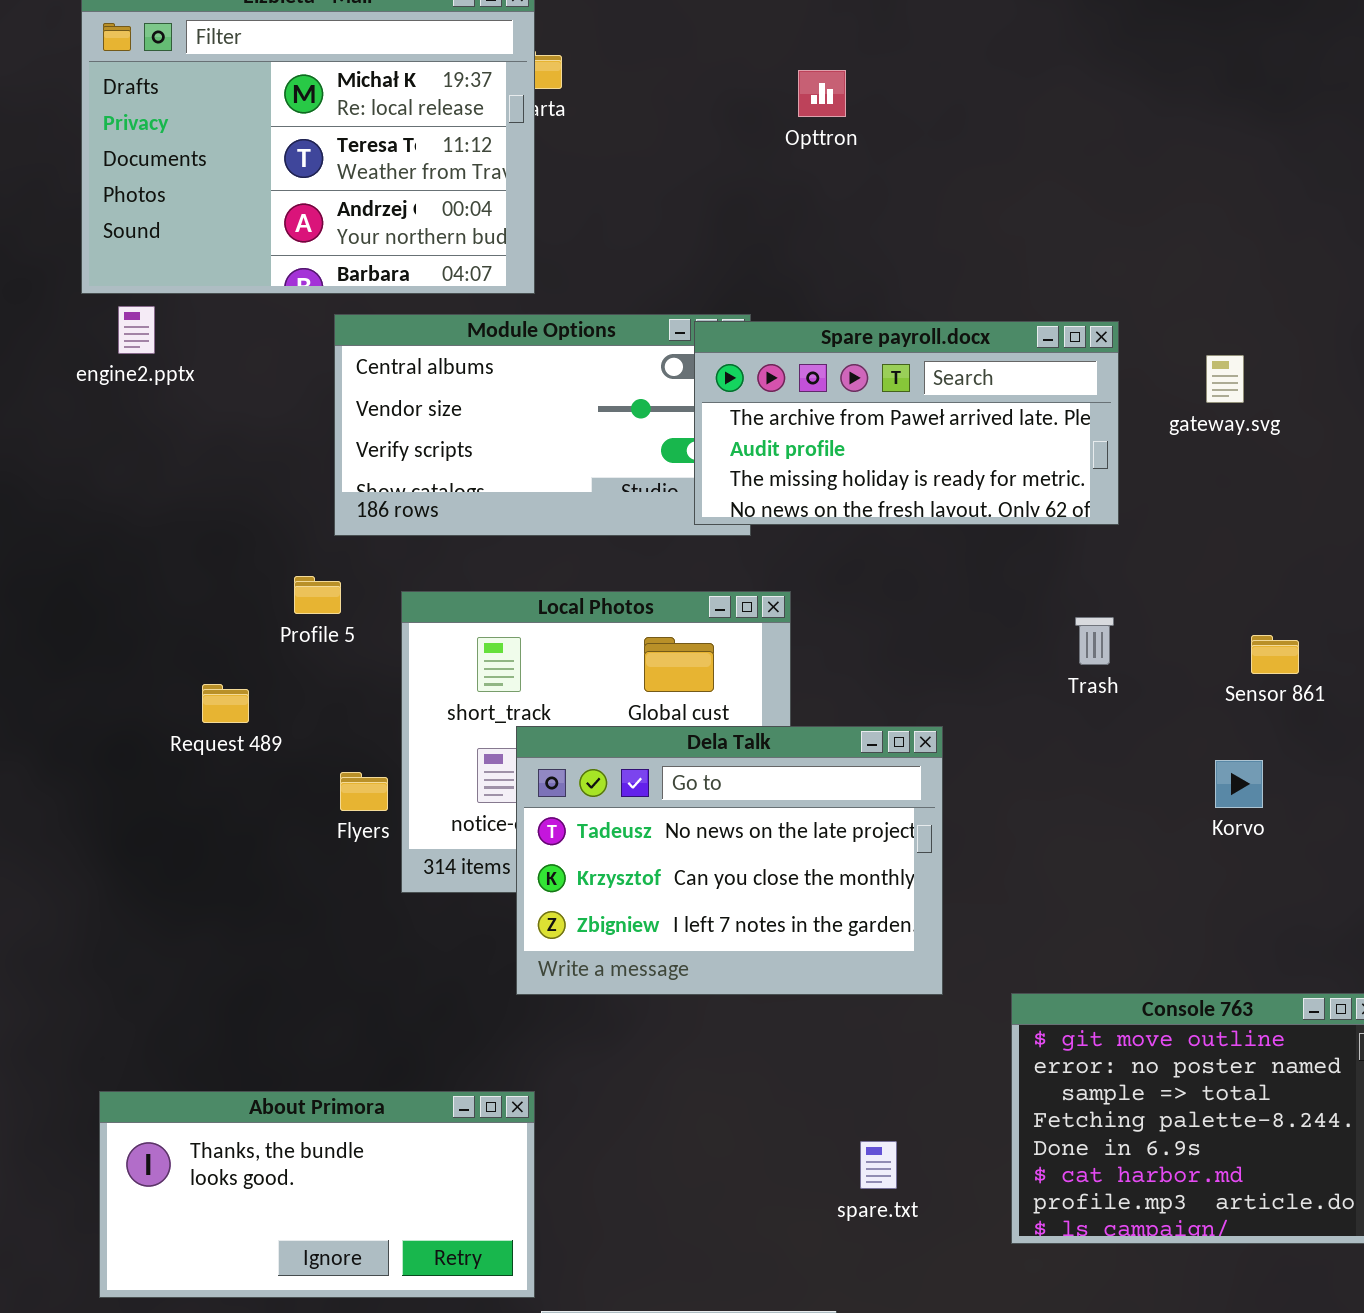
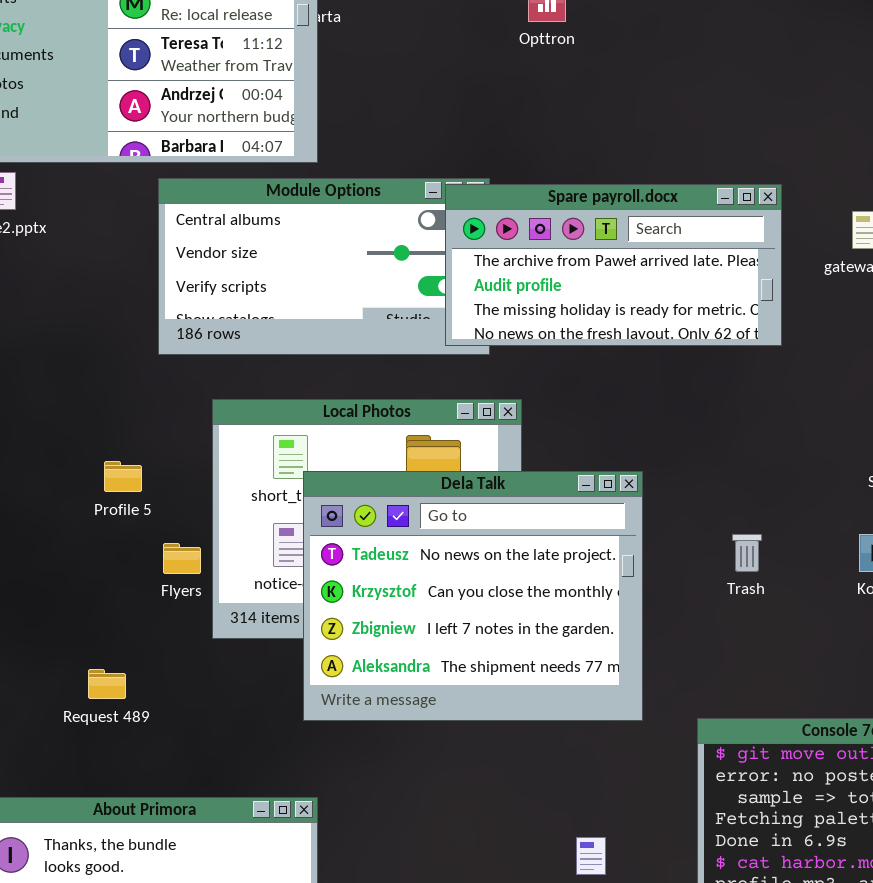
Profile 5: [294,576,341,614] -> [104,461,142,492], moved
Trash: [1075,617,1114,665] -> [732,534,762,572], moved
Request 489: [202,684,249,723] -> [88,669,126,699], moved
Dela Talk: [516,726,943,995] -> [303,471,643,721], resized

